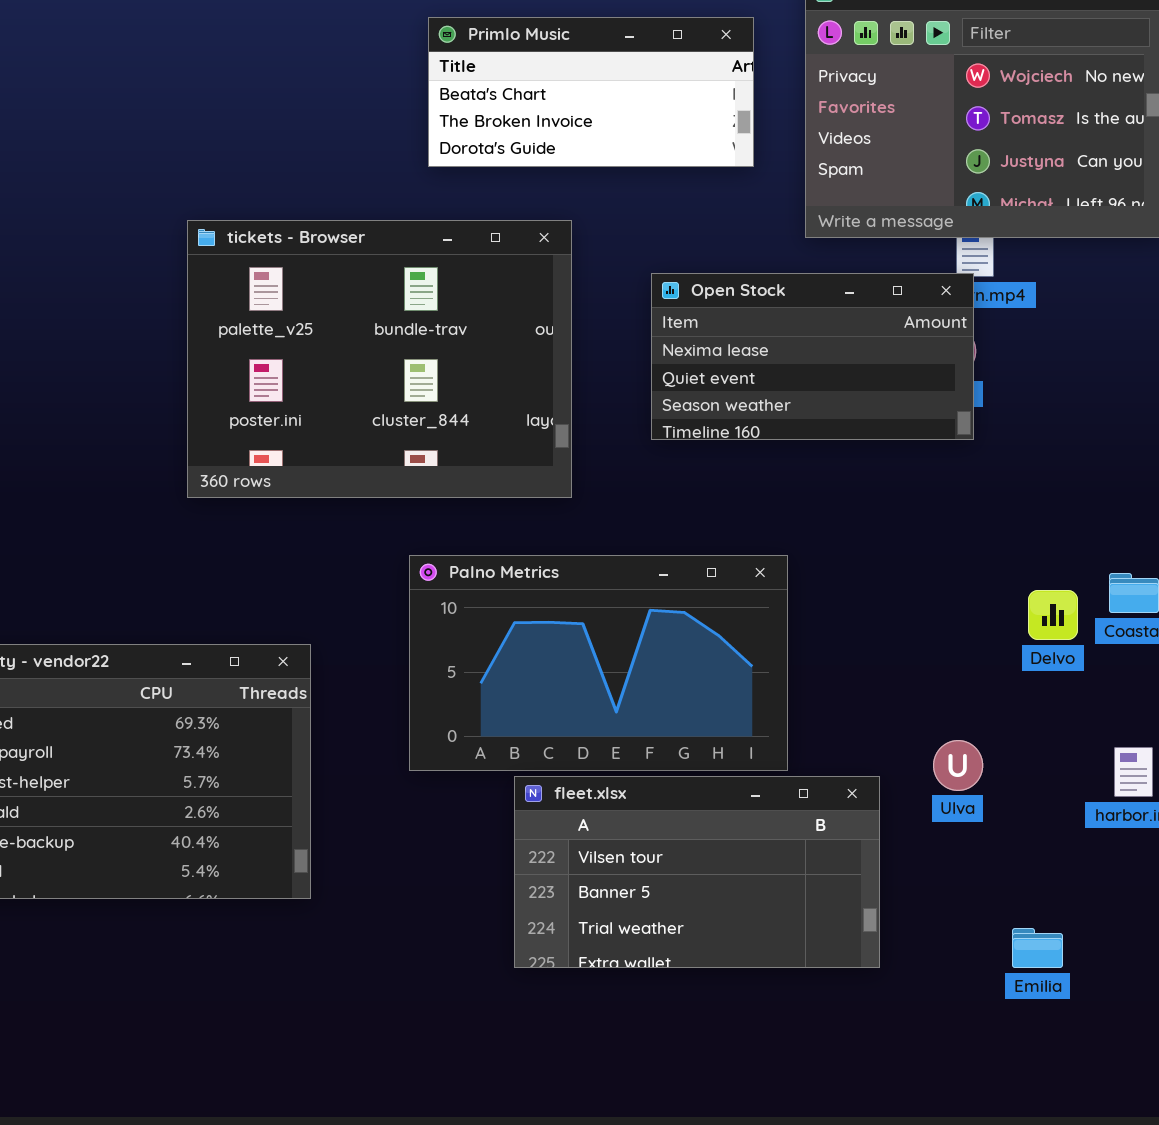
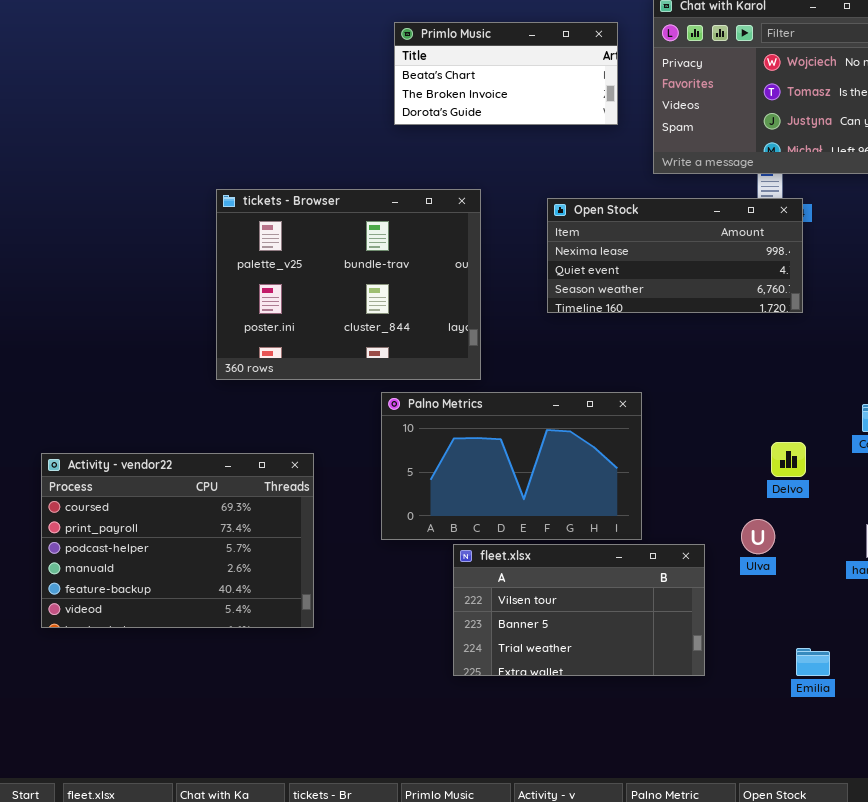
tickets - Browser: [187,220,572,498] -> [216,189,481,380], moved
Open Stock: [651,273,974,440] -> [547,198,803,313], resized
Delvo: [1028,590,1078,640] -> [771,442,806,477], moved

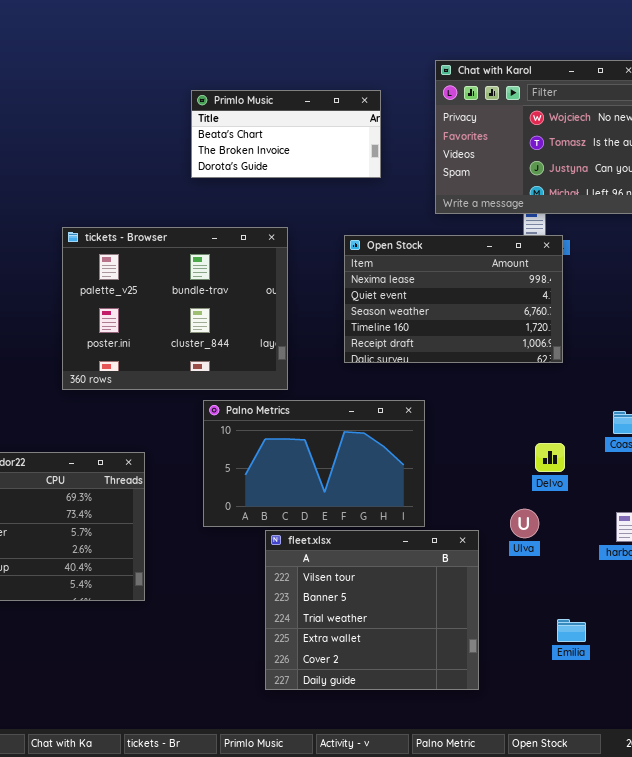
Primlo Music: [394,22,618,125] -> [191,90,381,178], moved
Open Stock: [547,198,803,313] -> [344,235,563,363], resized
fleet.xlsx: [453,544,705,676] -> [265,530,479,690], resized

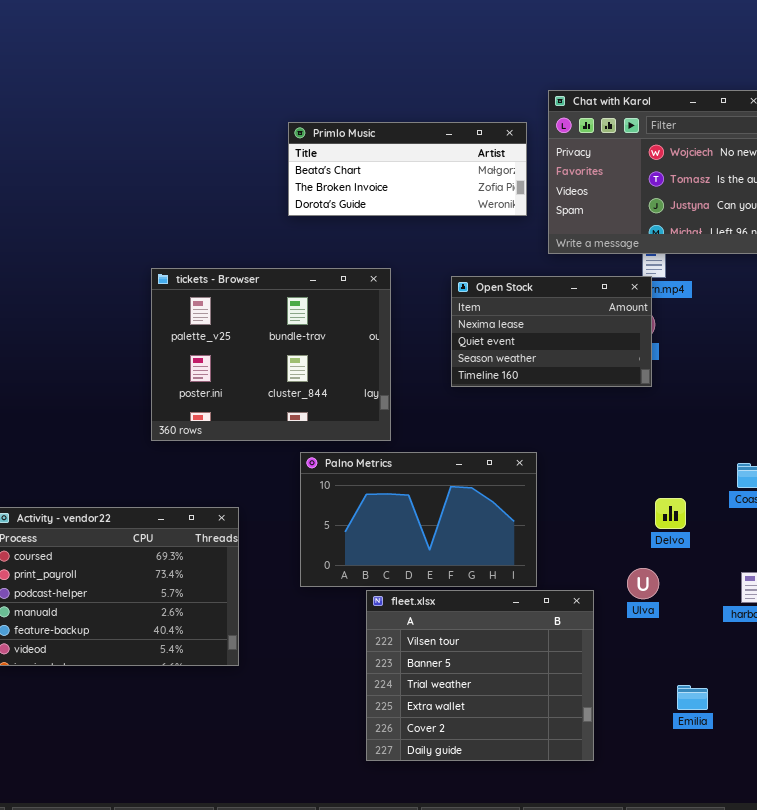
Primlo Music: [191,90,381,178] -> [288,122,527,216], resized
Open Stock: [344,235,563,363] -> [451,276,652,387], resized

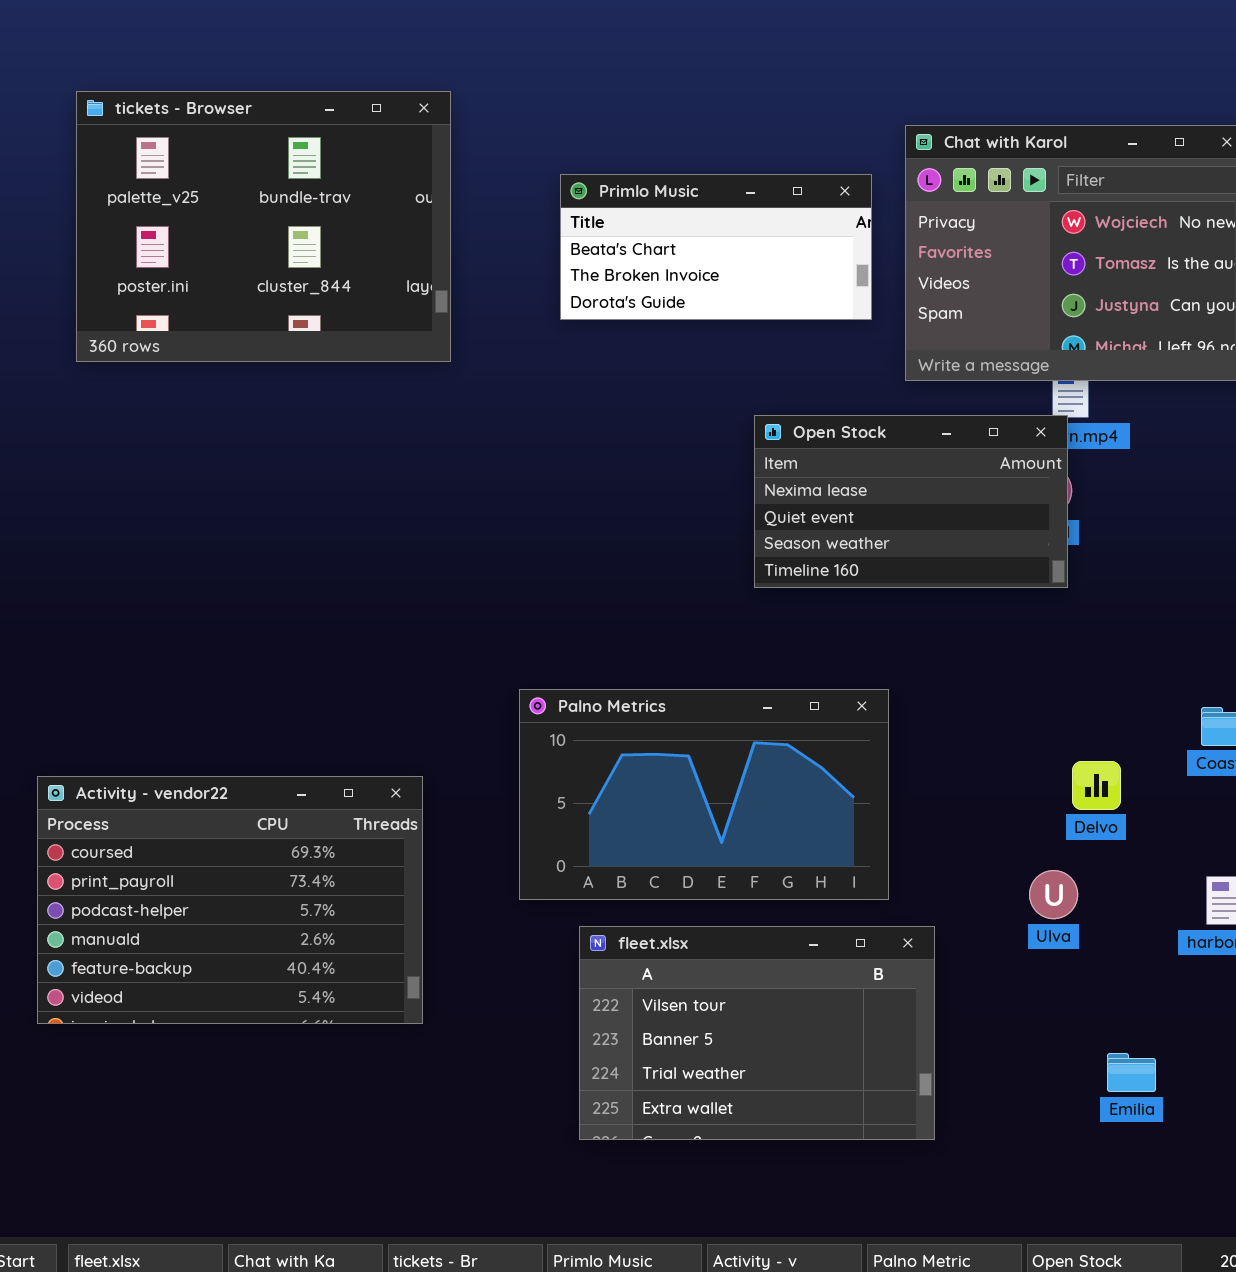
Primlo Music: [288,122,527,216] -> [560,174,872,320], resized
tickets - Browser: [151,268,391,441] -> [76,91,451,362], moved
fleet.xlsx: [366,590,594,761] -> [579,926,935,1140], moved, resized

